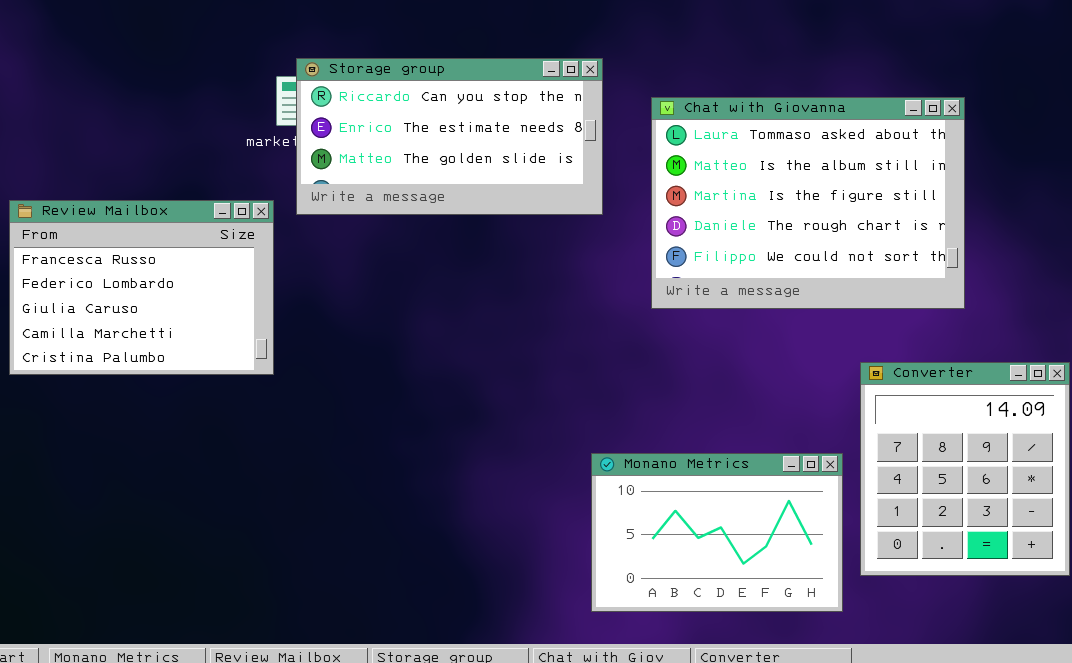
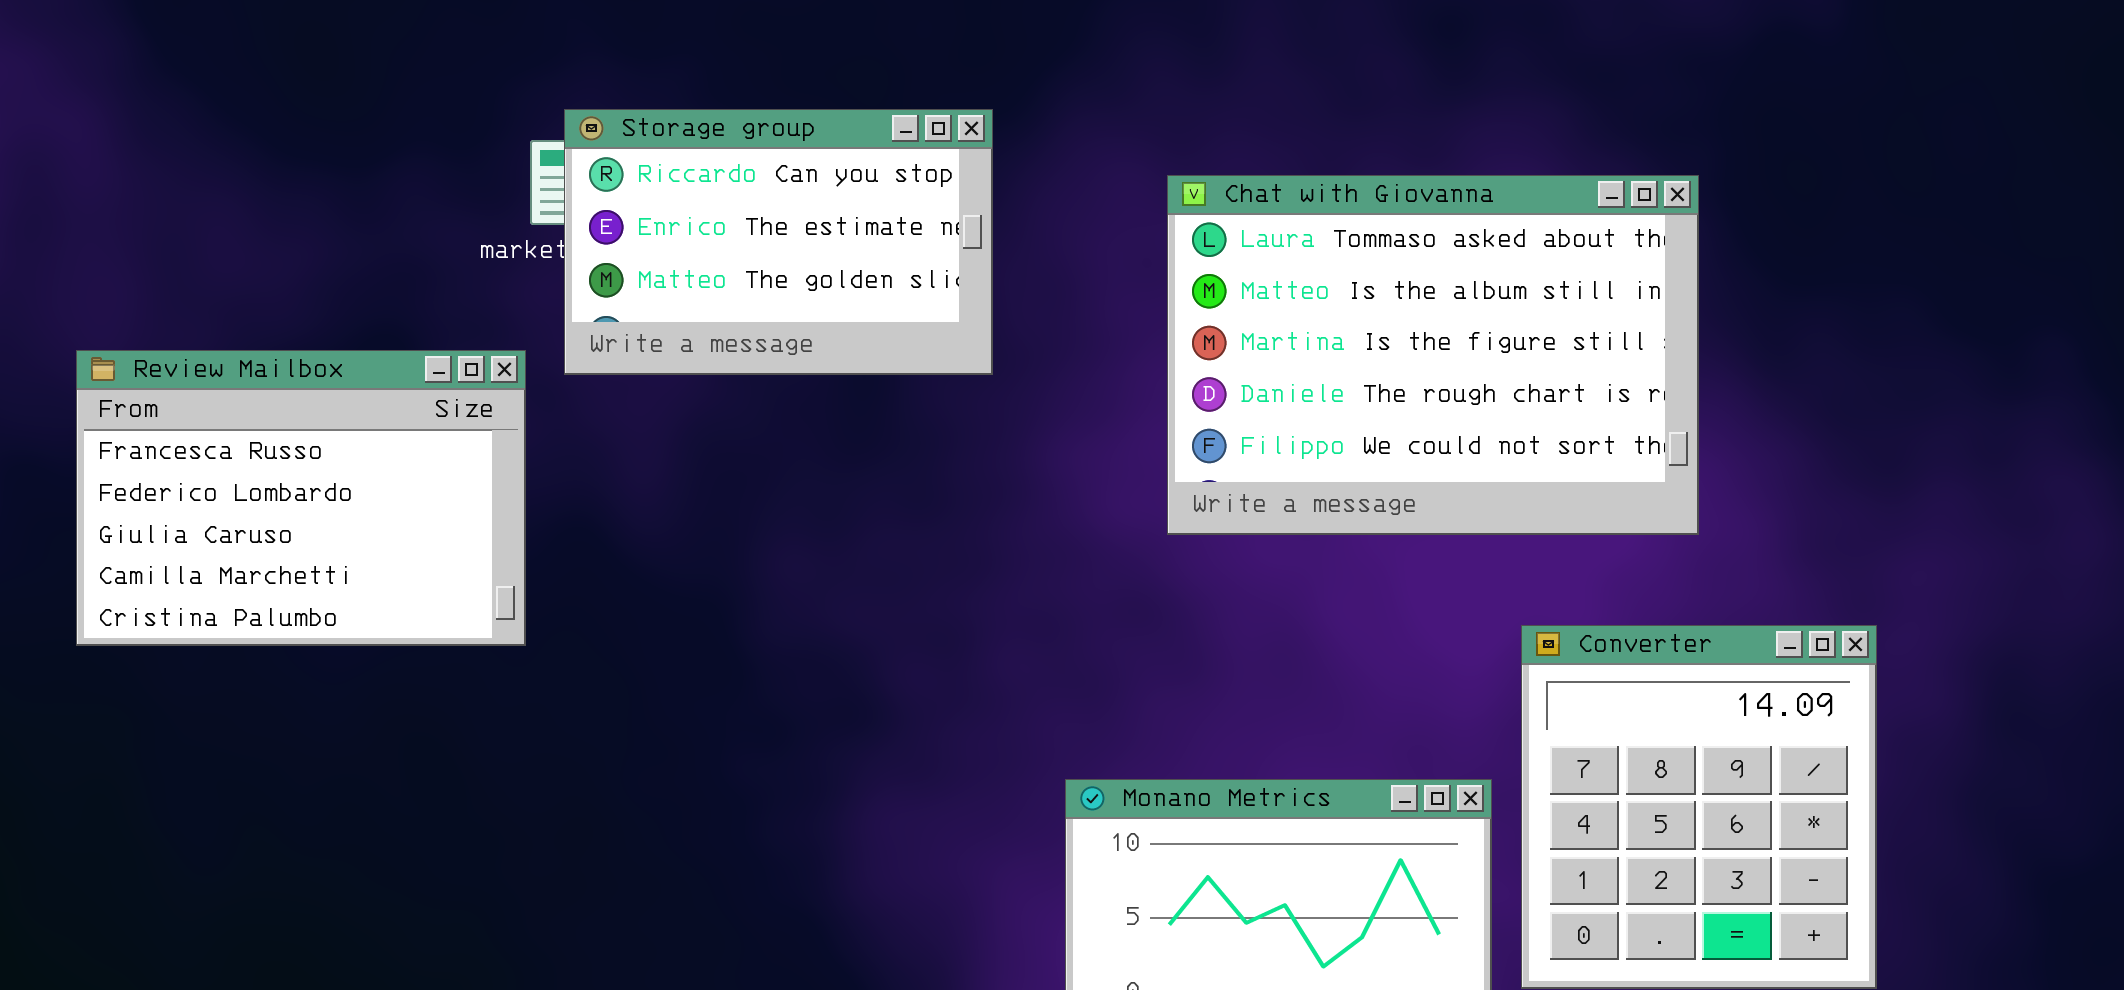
Storage group: [296,58,603,215] -> [564,109,993,375], resized

